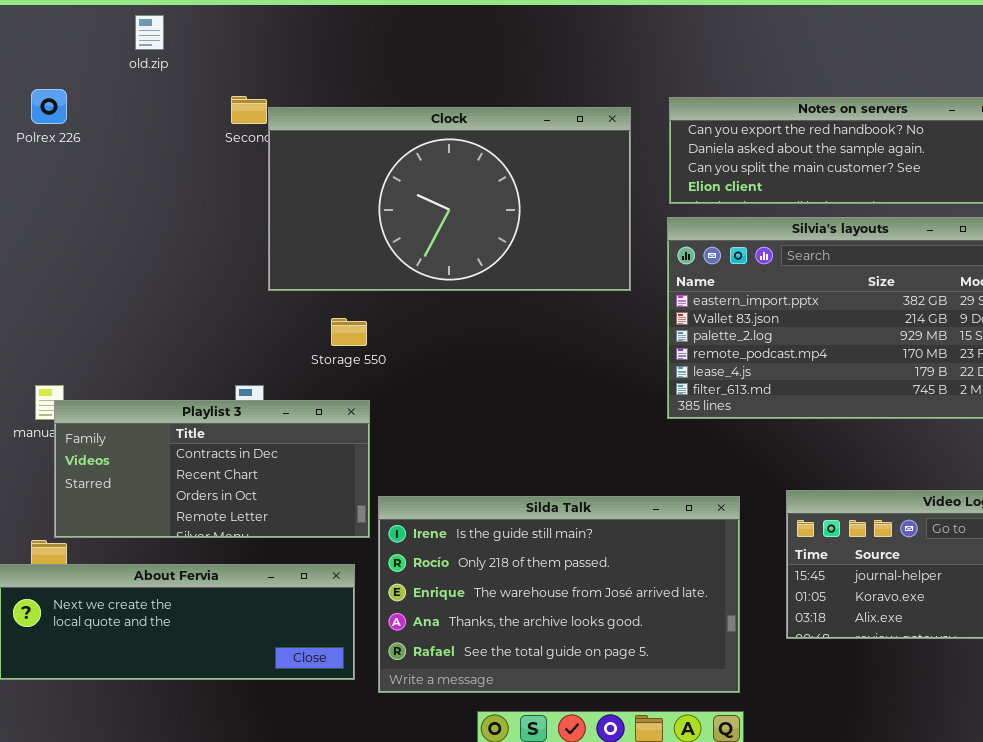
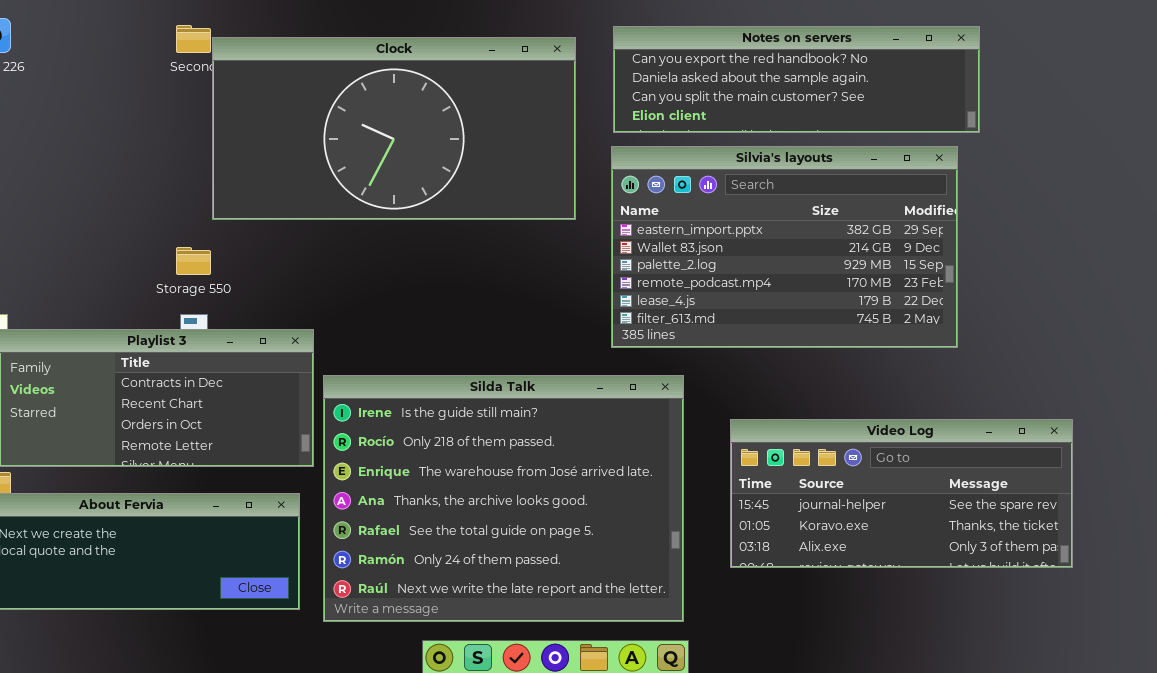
Storage 550: [331,318,367,346] -> [176,247,211,275], moved
Silda Talk: [378,496,740,693] -> [323,375,684,622], resized

